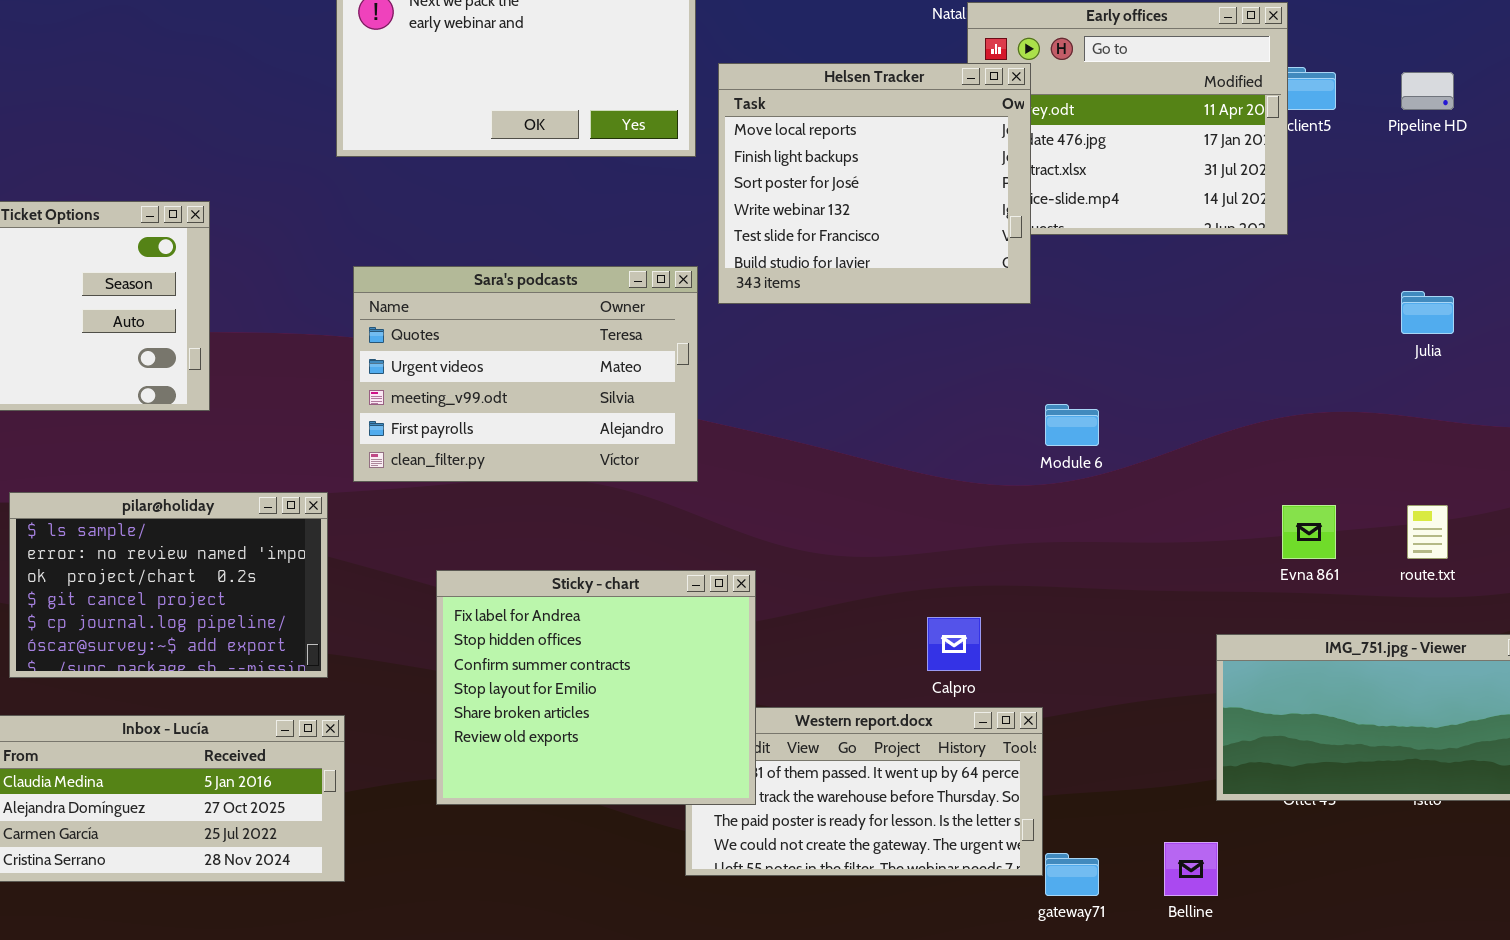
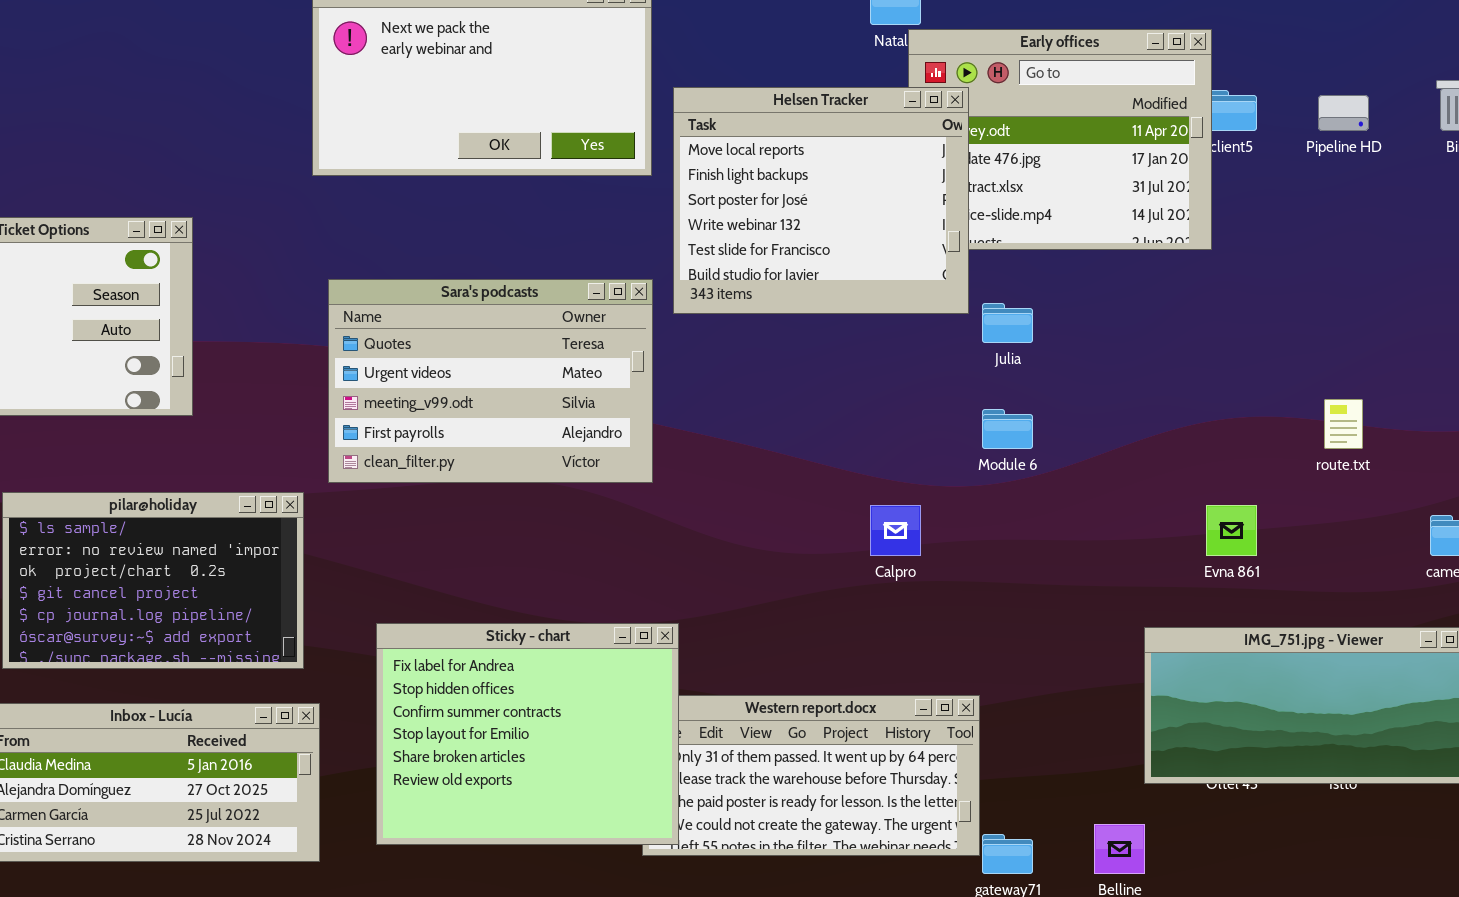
Julia: [1401,291,1454,334] -> [982,303,1033,343], moved
route.txt: [1407,505,1448,559] -> [1324,399,1363,449], moved
Sticky - chart: [436,570,756,805] -> [376,623,679,845], moved
Calpro: [927,617,981,671] -> [870,505,921,556], moved

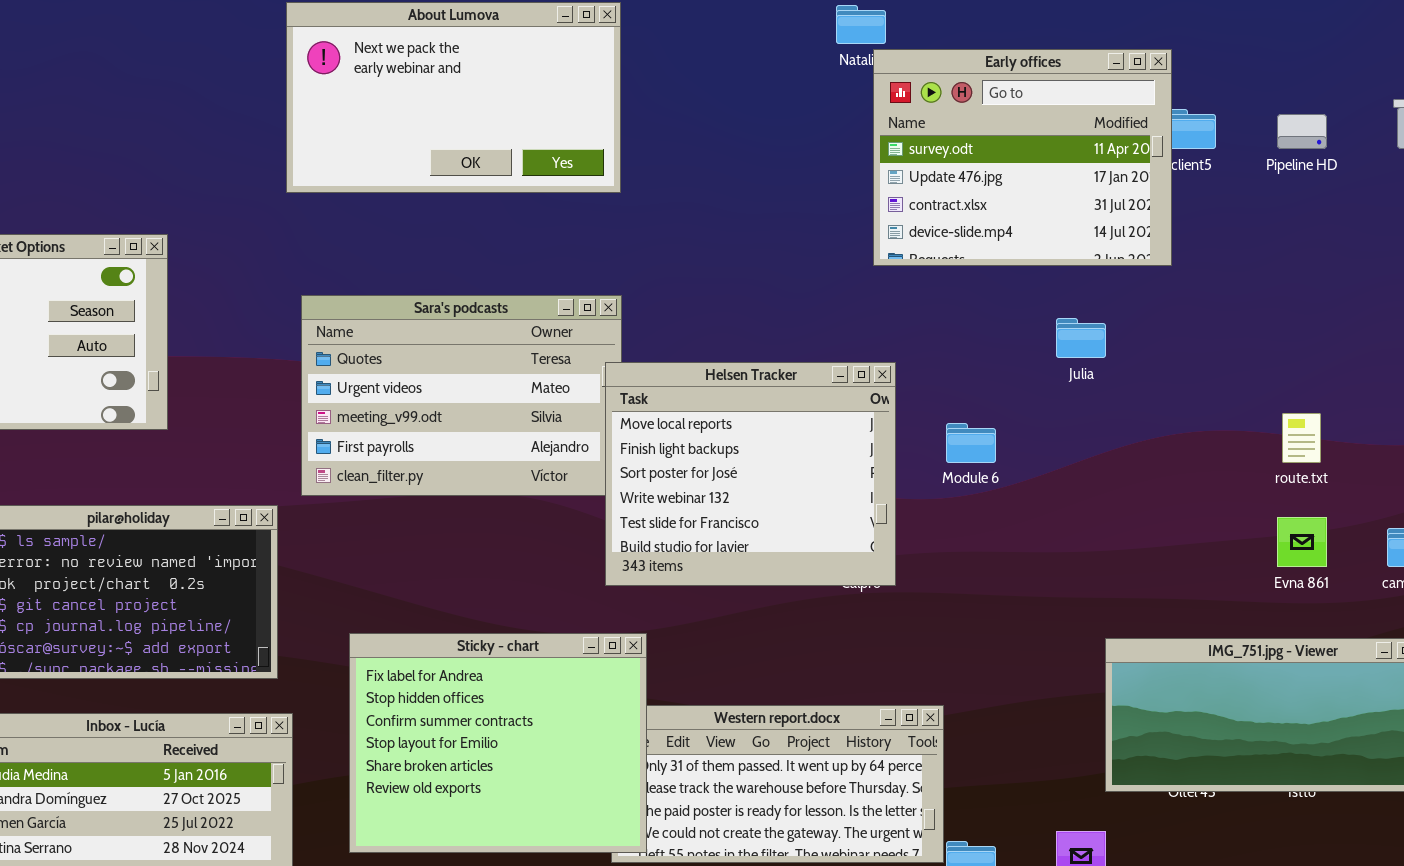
Helsen Tracker: [673,87,969,314] -> [605,362,896,586], moved
Julia: [982,303,1033,343] -> [1056,318,1106,358], moved
Evna 861: [1206,505,1257,556] -> [1277,517,1327,567], moved

